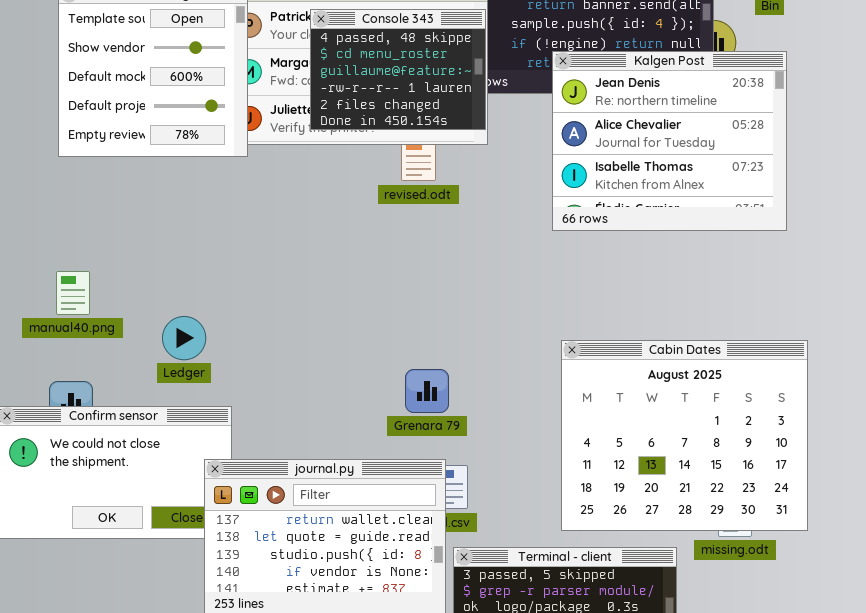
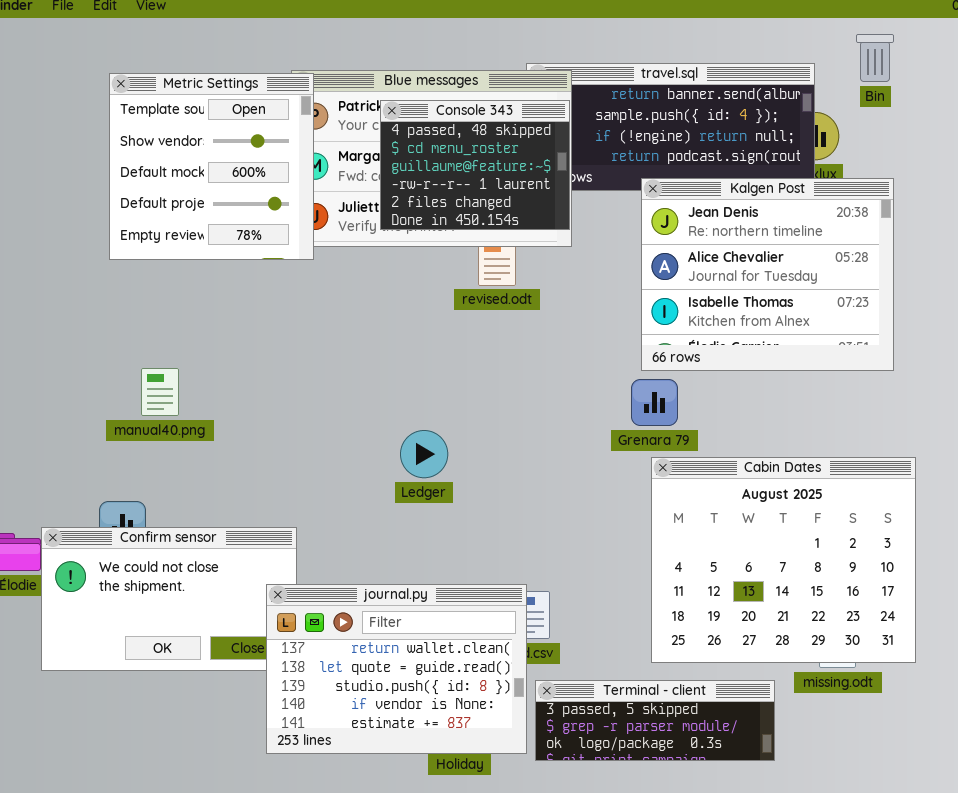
Kalgen Post: [552,51,787,231] -> [641,178,894,371], moved
manual40.png: [56,271,90,315] -> [141,368,179,416], moved
Ledger: [162,316,206,360] -> [400,430,448,478], moved
Grenara 79: [405,369,449,413] -> [631,379,678,426], moved

